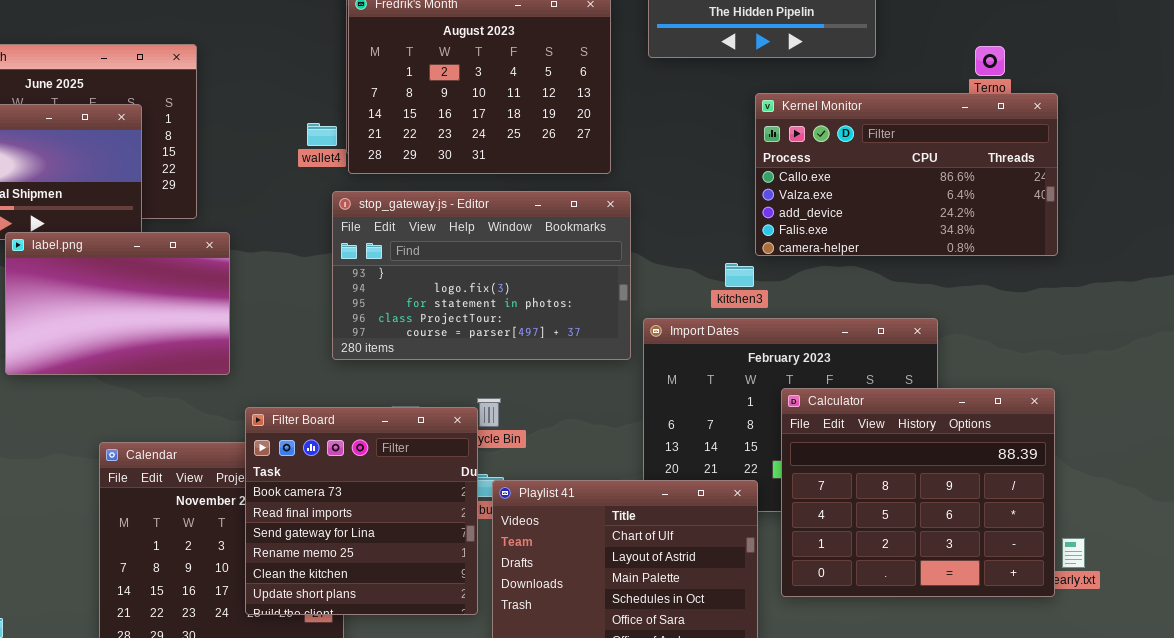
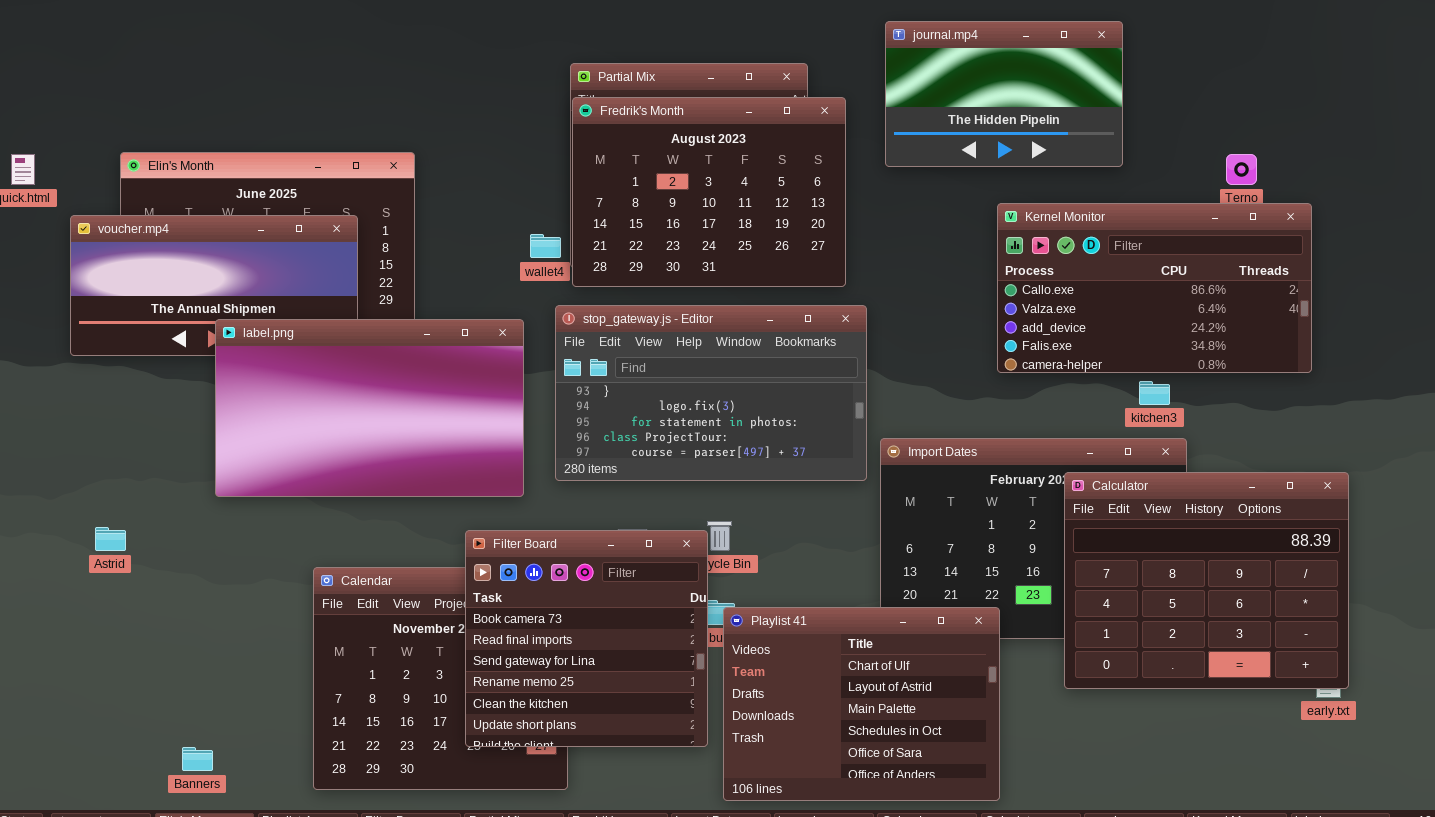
label.png: [5,232,230,375] -> [215,319,524,497], resized
kitchen3: [725,263,754,287] -> [1139,381,1170,405], moved
Calculator: [781,388,1055,597] -> [1064,472,1349,689], moved

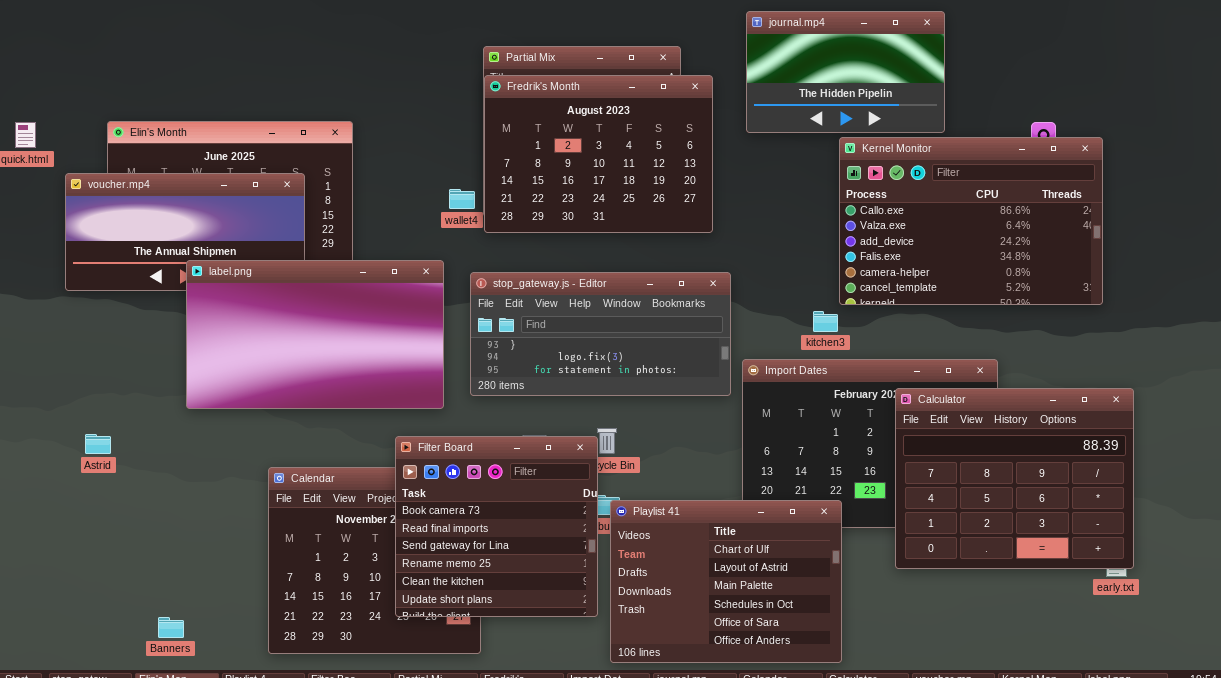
Kernel Monitor: [997,203,1312,373] -> [839,137,1103,305], resized
stop_gateway.js - Editor: [555,305,867,481] -> [470,272,731,396], resized
kitchen3: [1139,381,1170,405] -> [813,311,838,332], moved

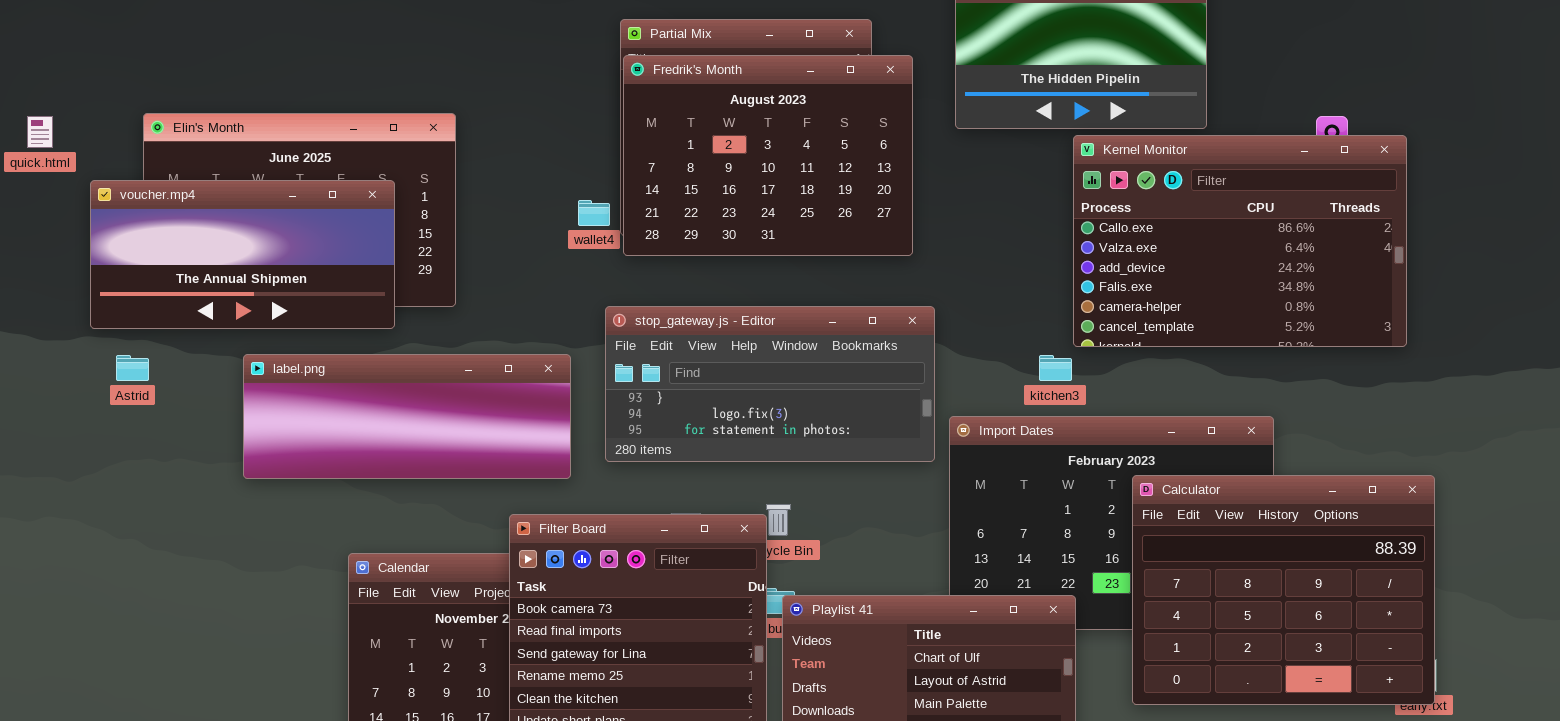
label.png: [186,260,444,409] -> [243,354,571,479], resized
Calculator: [895,388,1134,569] -> [1132,475,1435,705], moved
Astrid: [85,434,111,454] -> [116,355,149,381], moved

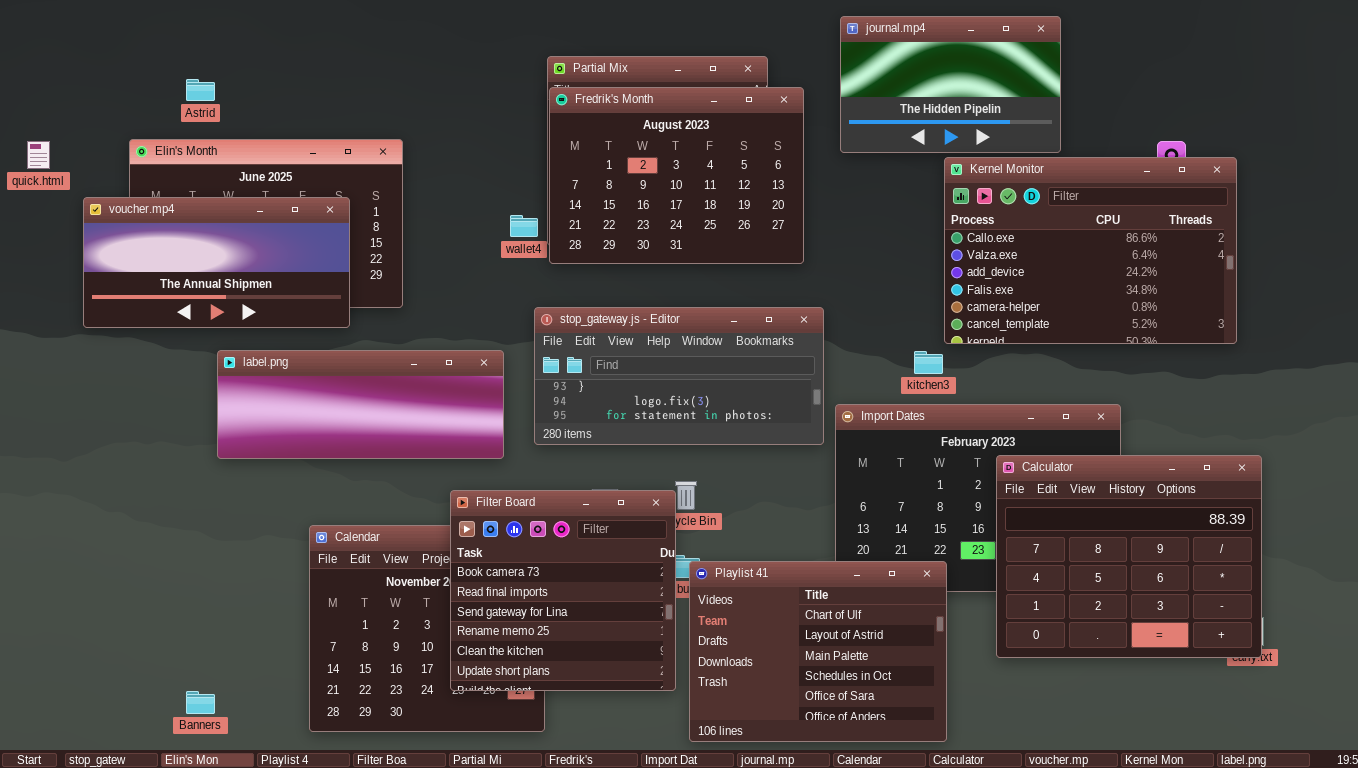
Astrid: [116,355,149,381] -> [186,79,215,101], moved

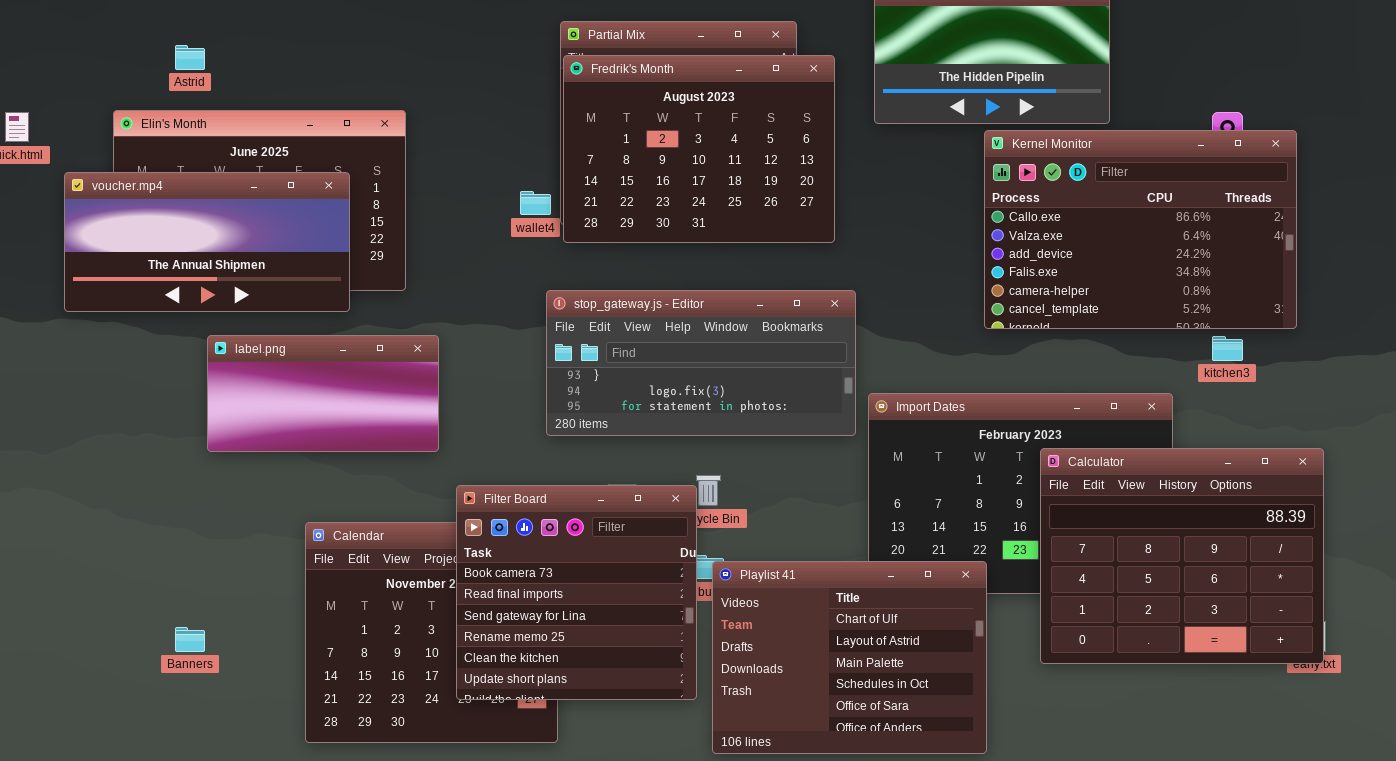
label.png: [217,350,504,459] -> [207,335,439,452], resized
kitchen3: [914,351,943,374] -> [1212,336,1243,361], moved
Banners: [186,691,215,714] -> [175,627,205,652], moved

